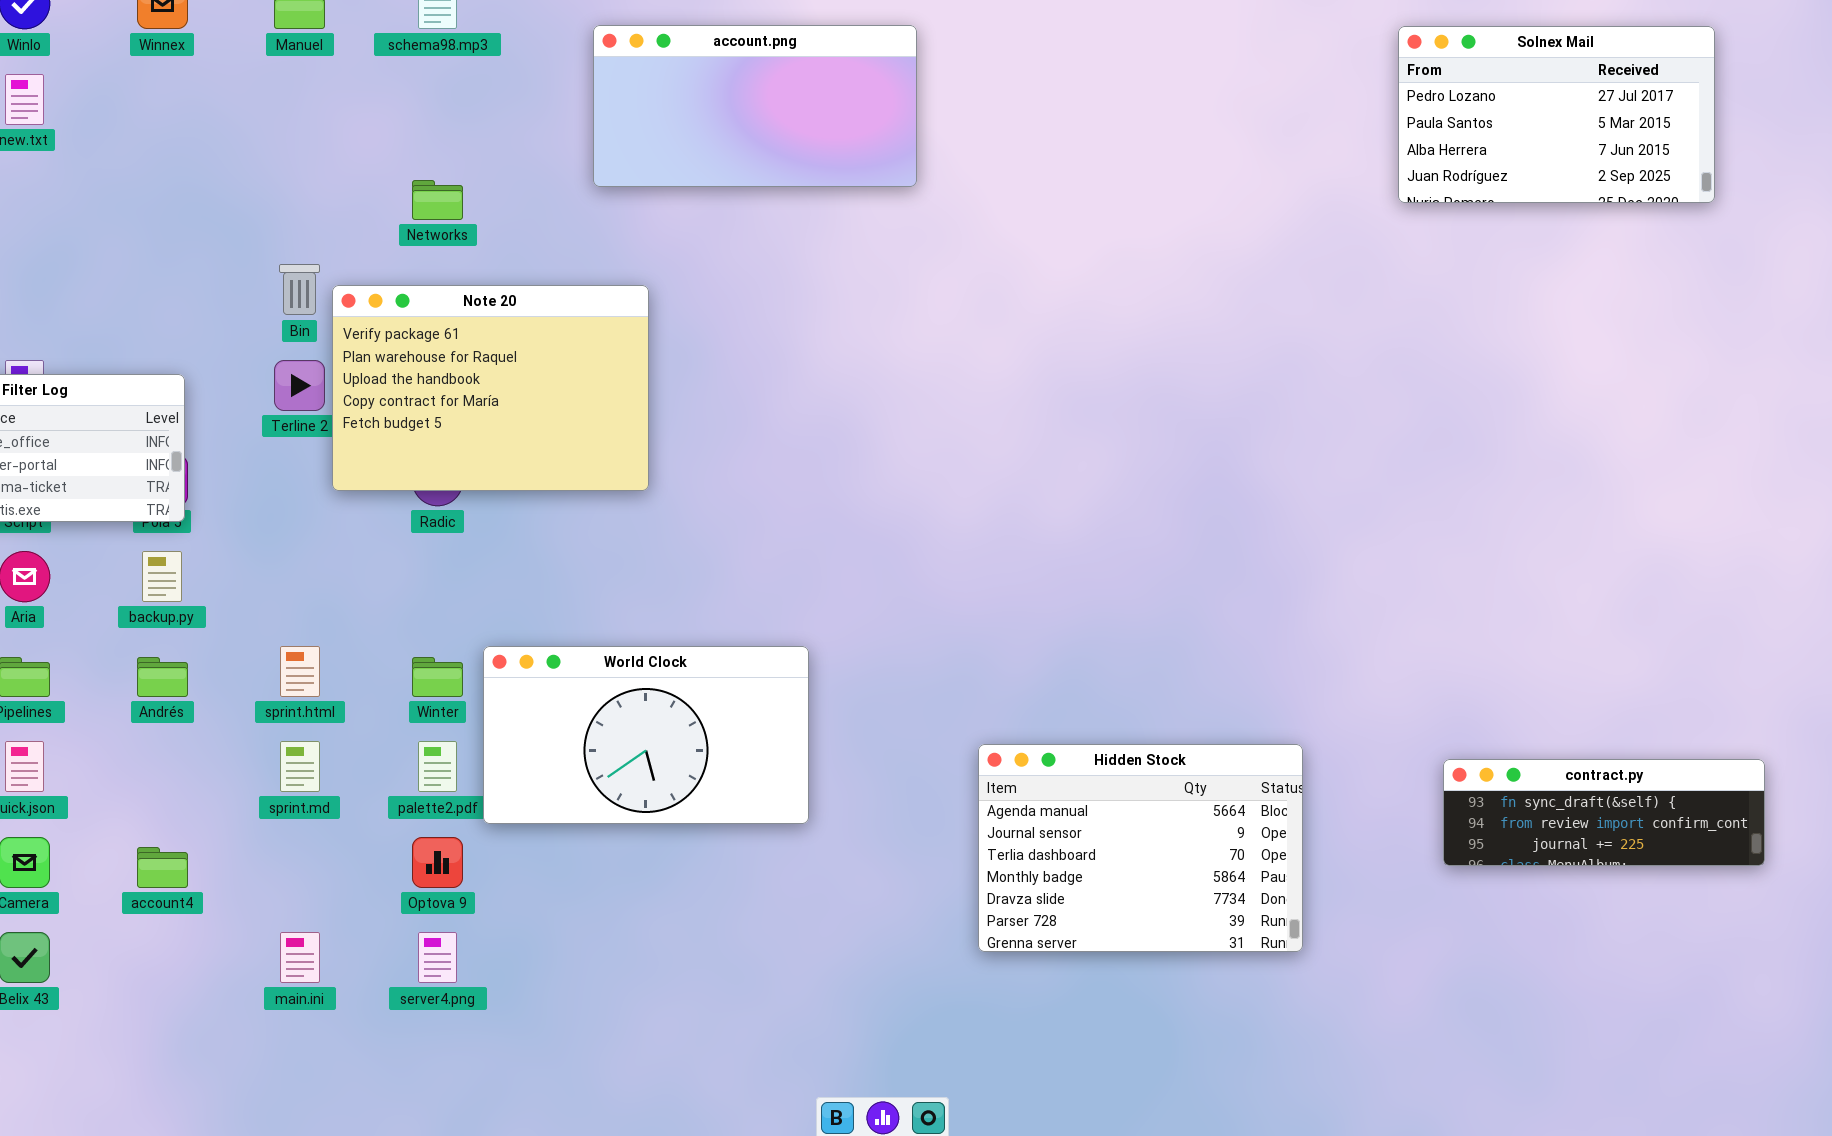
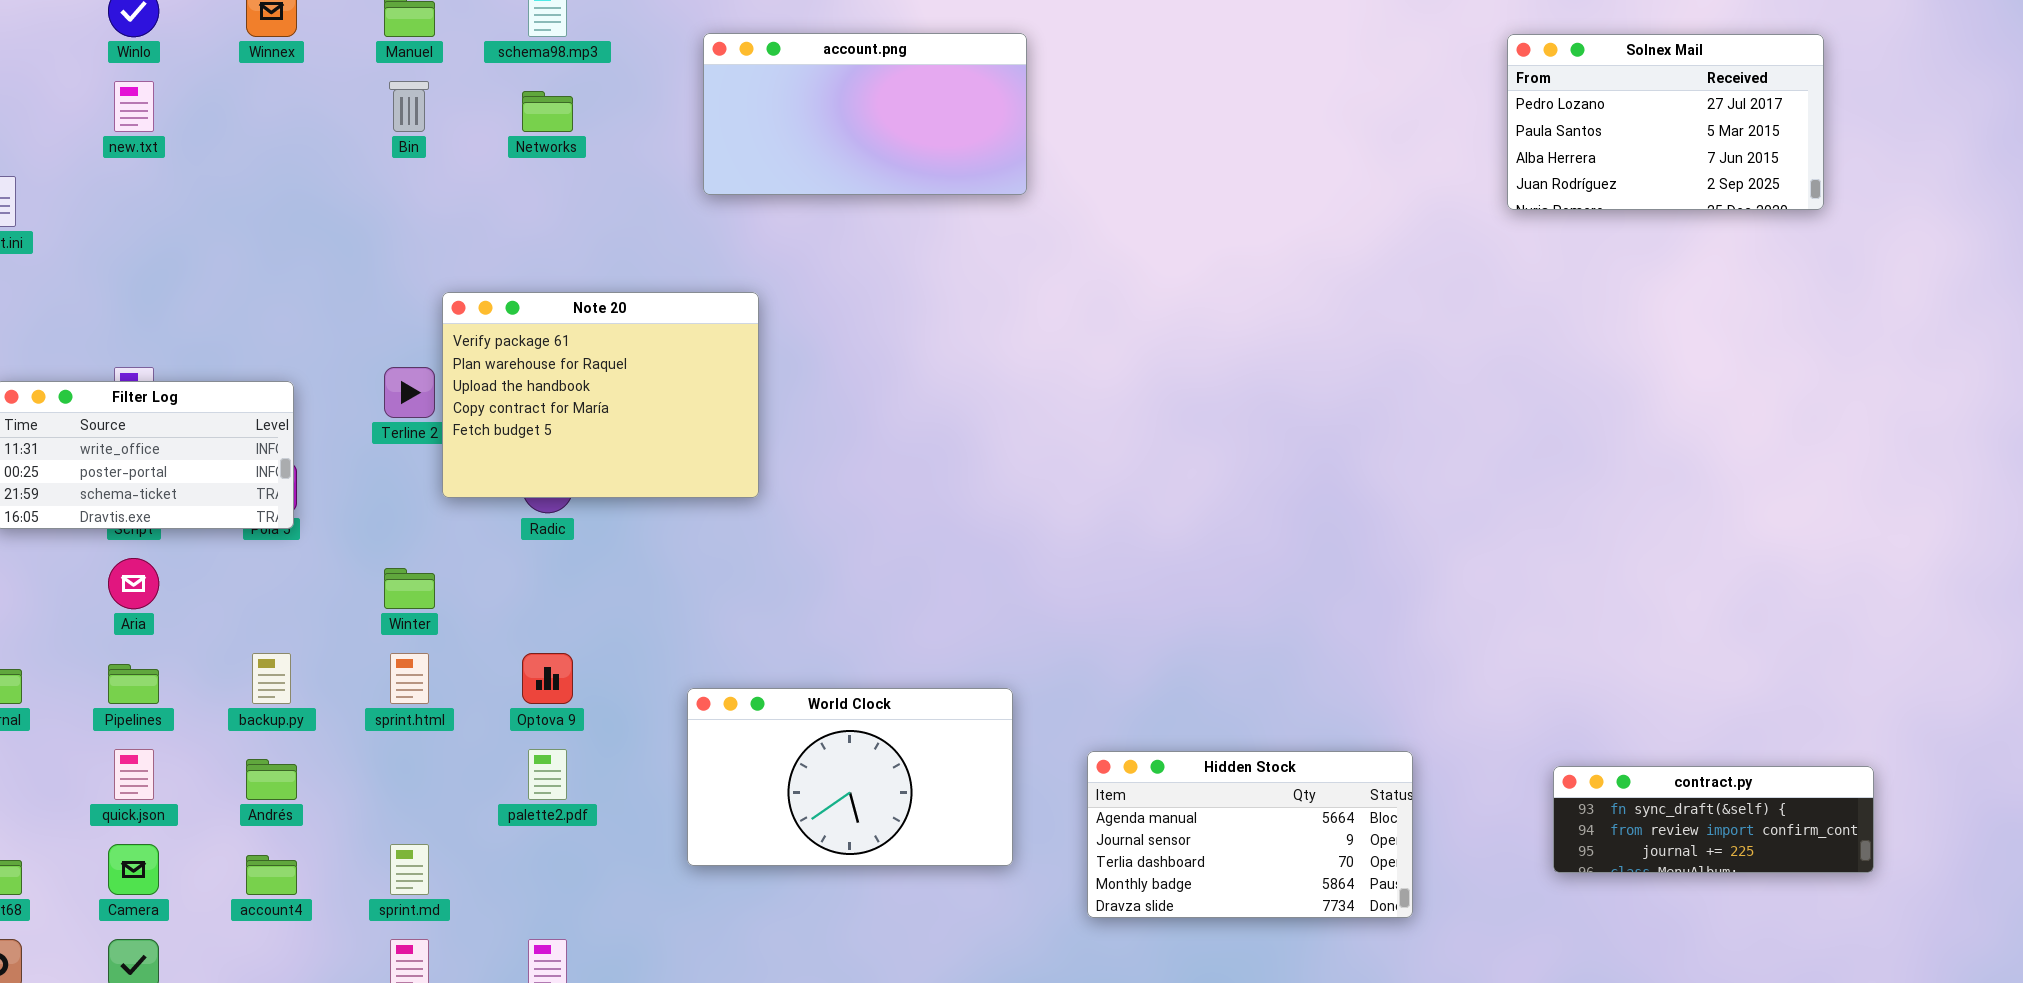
Networks: [412,180,463,220] -> [522,91,573,132], moved
Bin: [279,264,320,315] -> [389,81,429,132], moved
backup.py: [142,551,182,602] -> [252,653,291,704], moved
World Clock: [483,646,809,824] -> [687,688,1013,866], moved
Andrés: [137,657,188,697] -> [246,759,297,800], moved
Winter: [412,657,463,697] -> [384,568,435,609], moved
sprint.md: [280,741,320,792] -> [390,844,429,895], moved
Hidden Stock: [978,744,1303,952] -> [1087,751,1413,918], resized
Optova 9: [412,837,463,888] -> [522,653,573,704], moved

